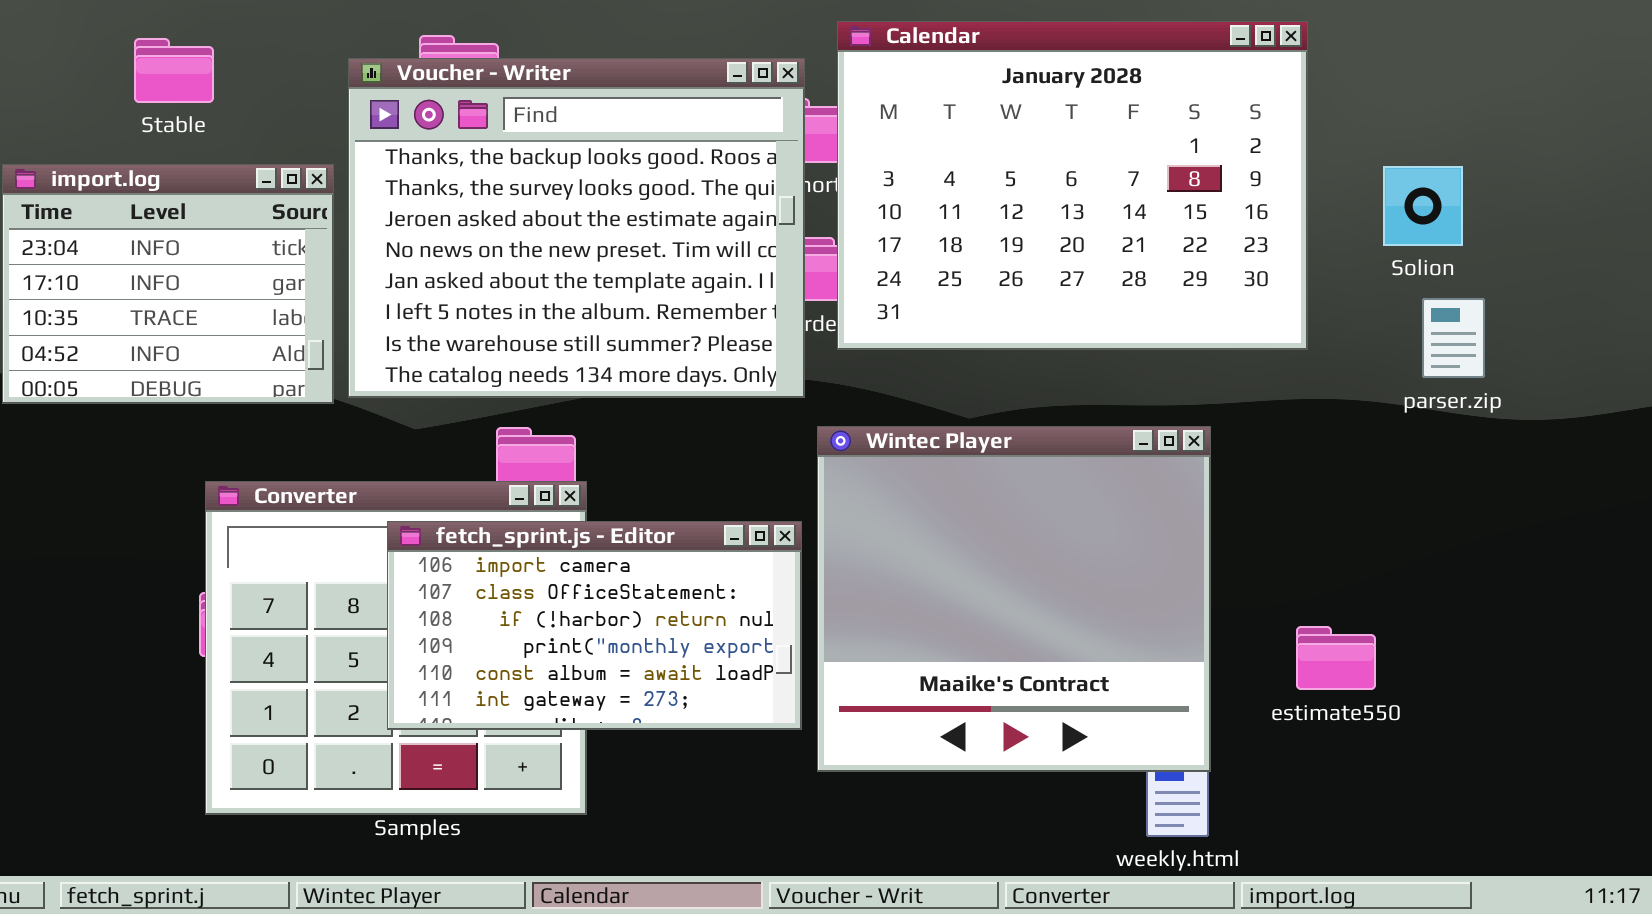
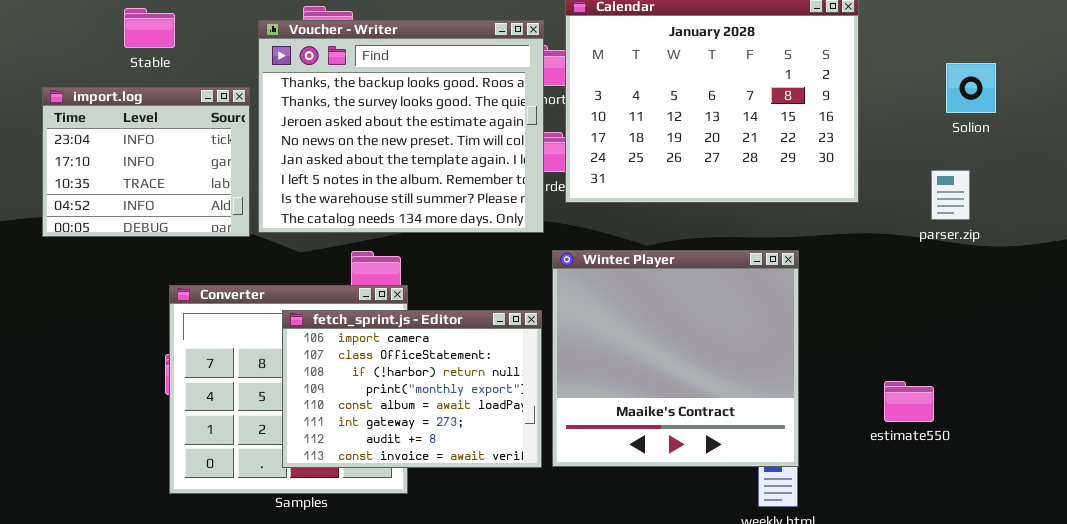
Solion: [1383,166,1463,246] -> [946,63,996,113], moved
fetch_sprint.js - Editor: [387,521,802,730] -> [282,310,542,468], resized
estimate550: [1296,626,1376,690] -> [884,381,934,422], moved

